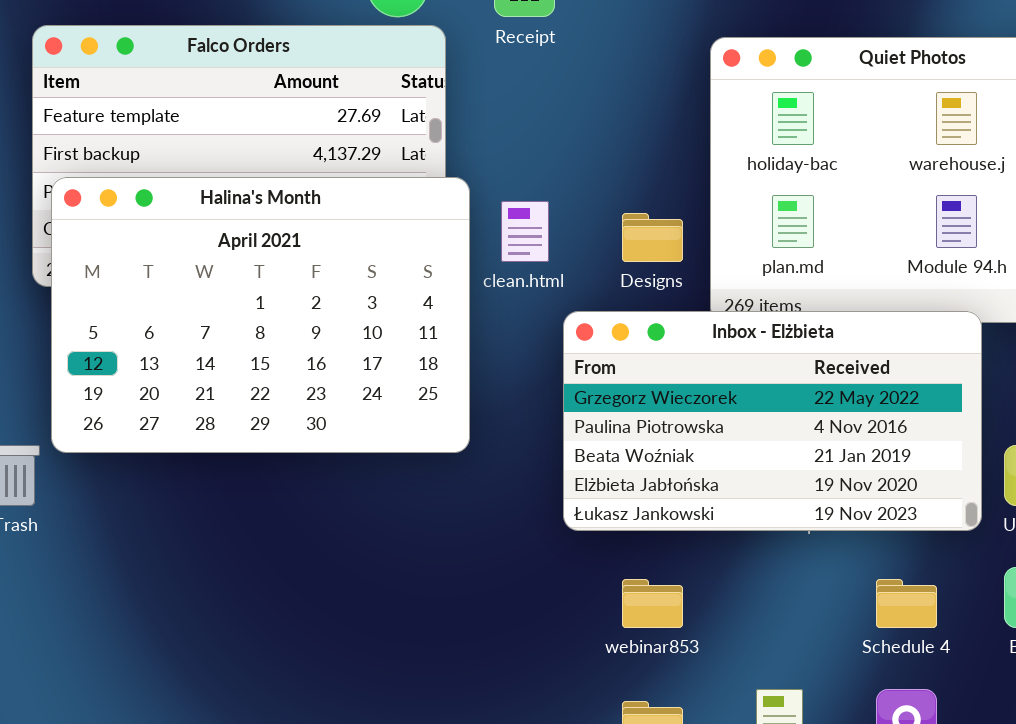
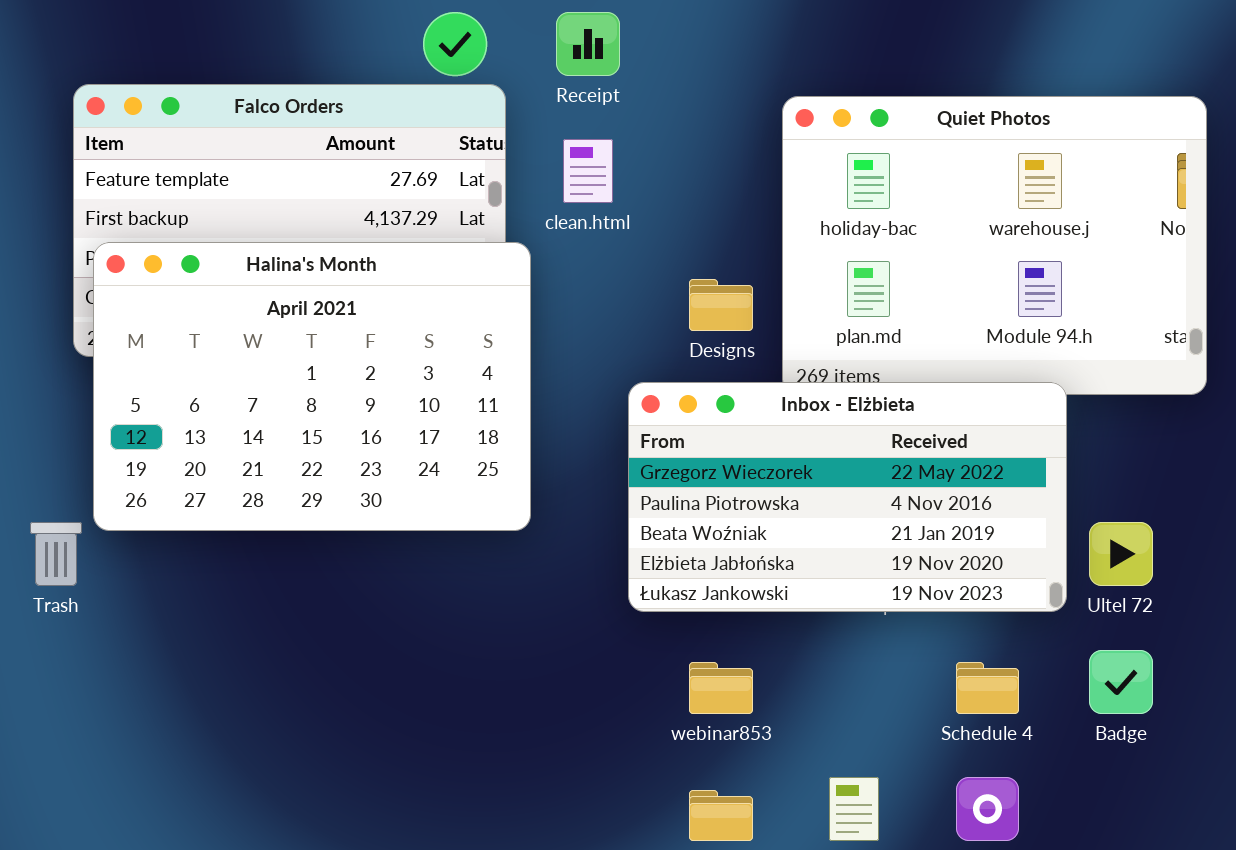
clean.html: [501,201,549,262] -> [563,139,613,203], moved

